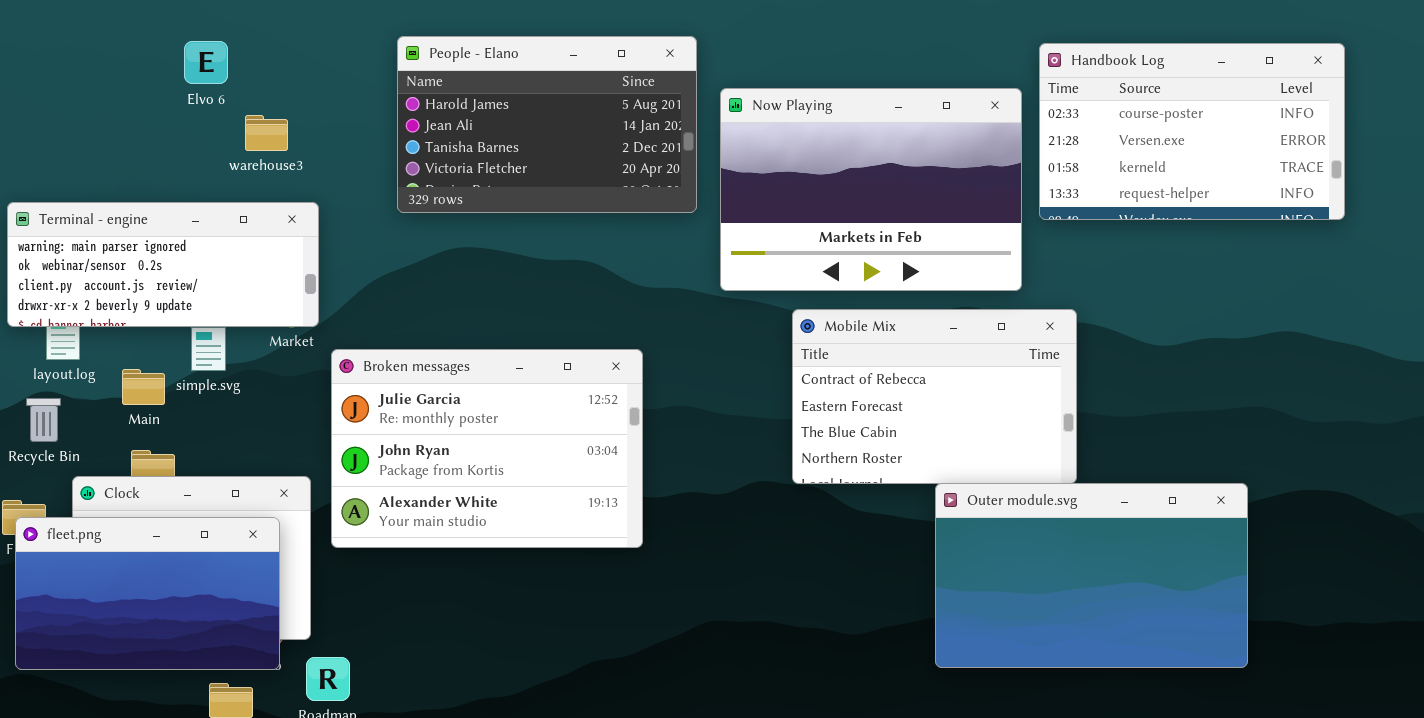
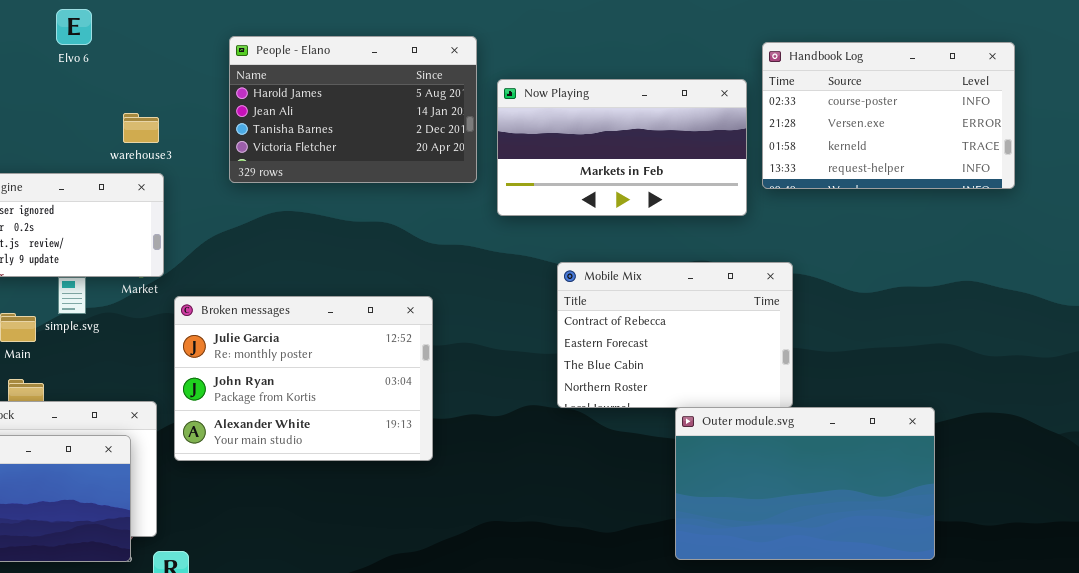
Elvo 6: [184,41,228,84] -> [56,9,92,45], moved
Now Playing: [720,88,1022,291] -> [497,79,747,216], resized
warehouse3: [245,115,288,151] -> [123,113,159,143], moved

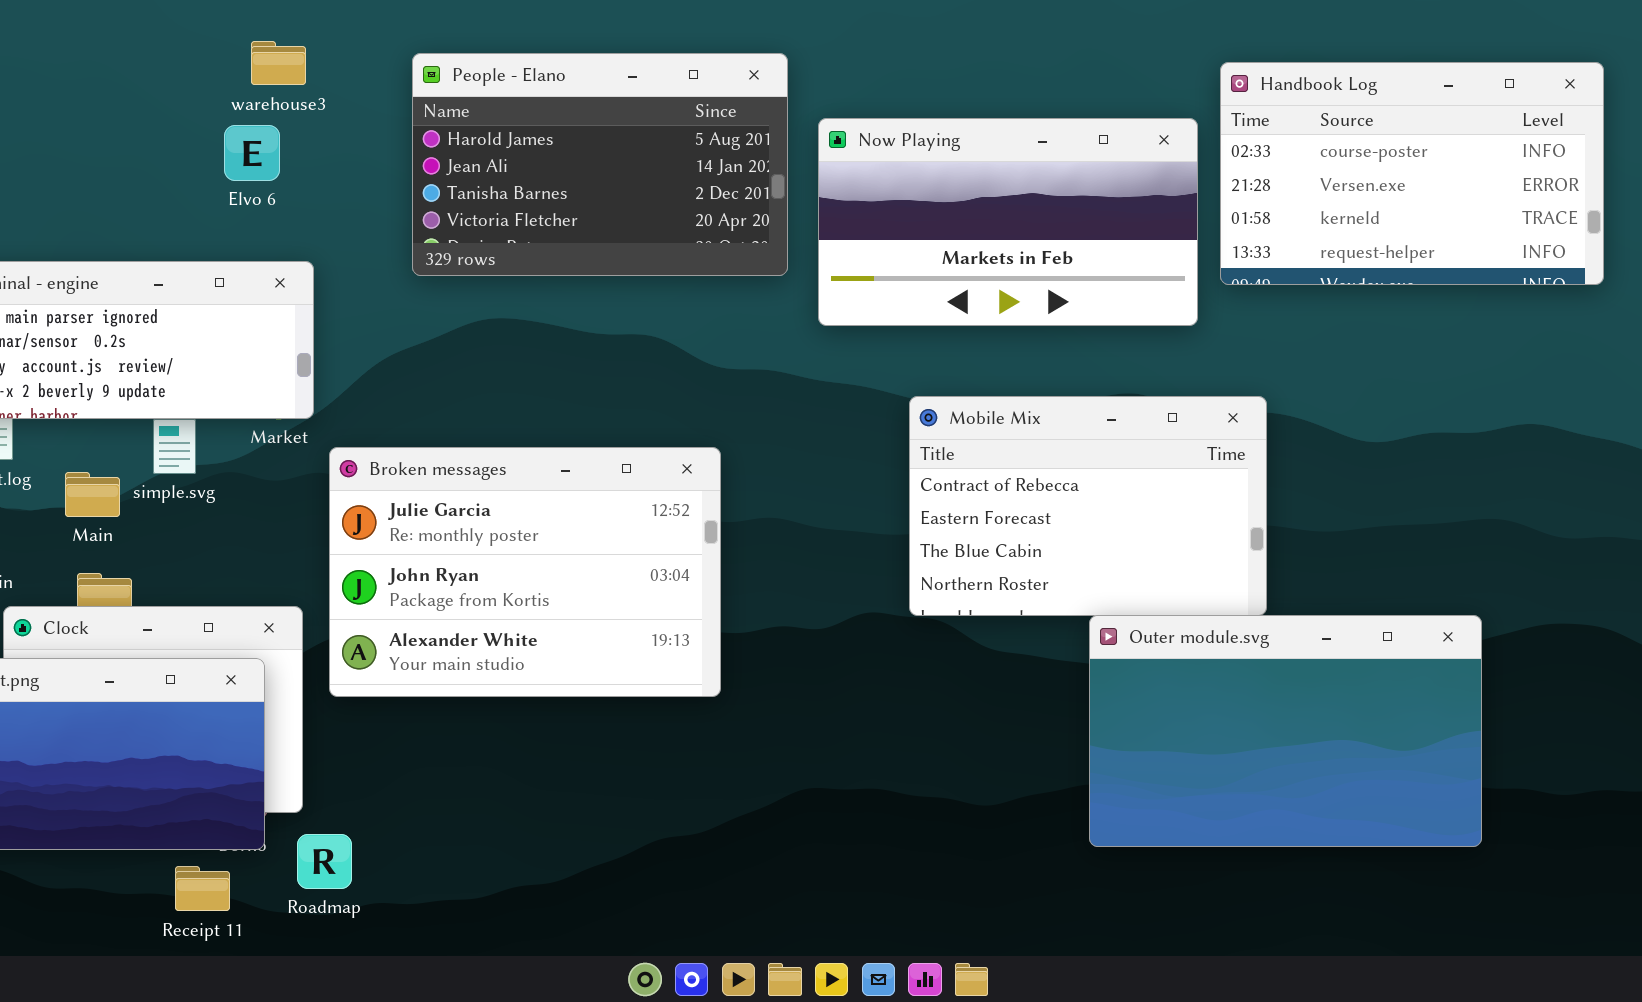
Elvo 6: [56,9,92,45] -> [224,125,280,181], moved
warehouse3: [123,113,159,143] -> [251,41,306,85], moved

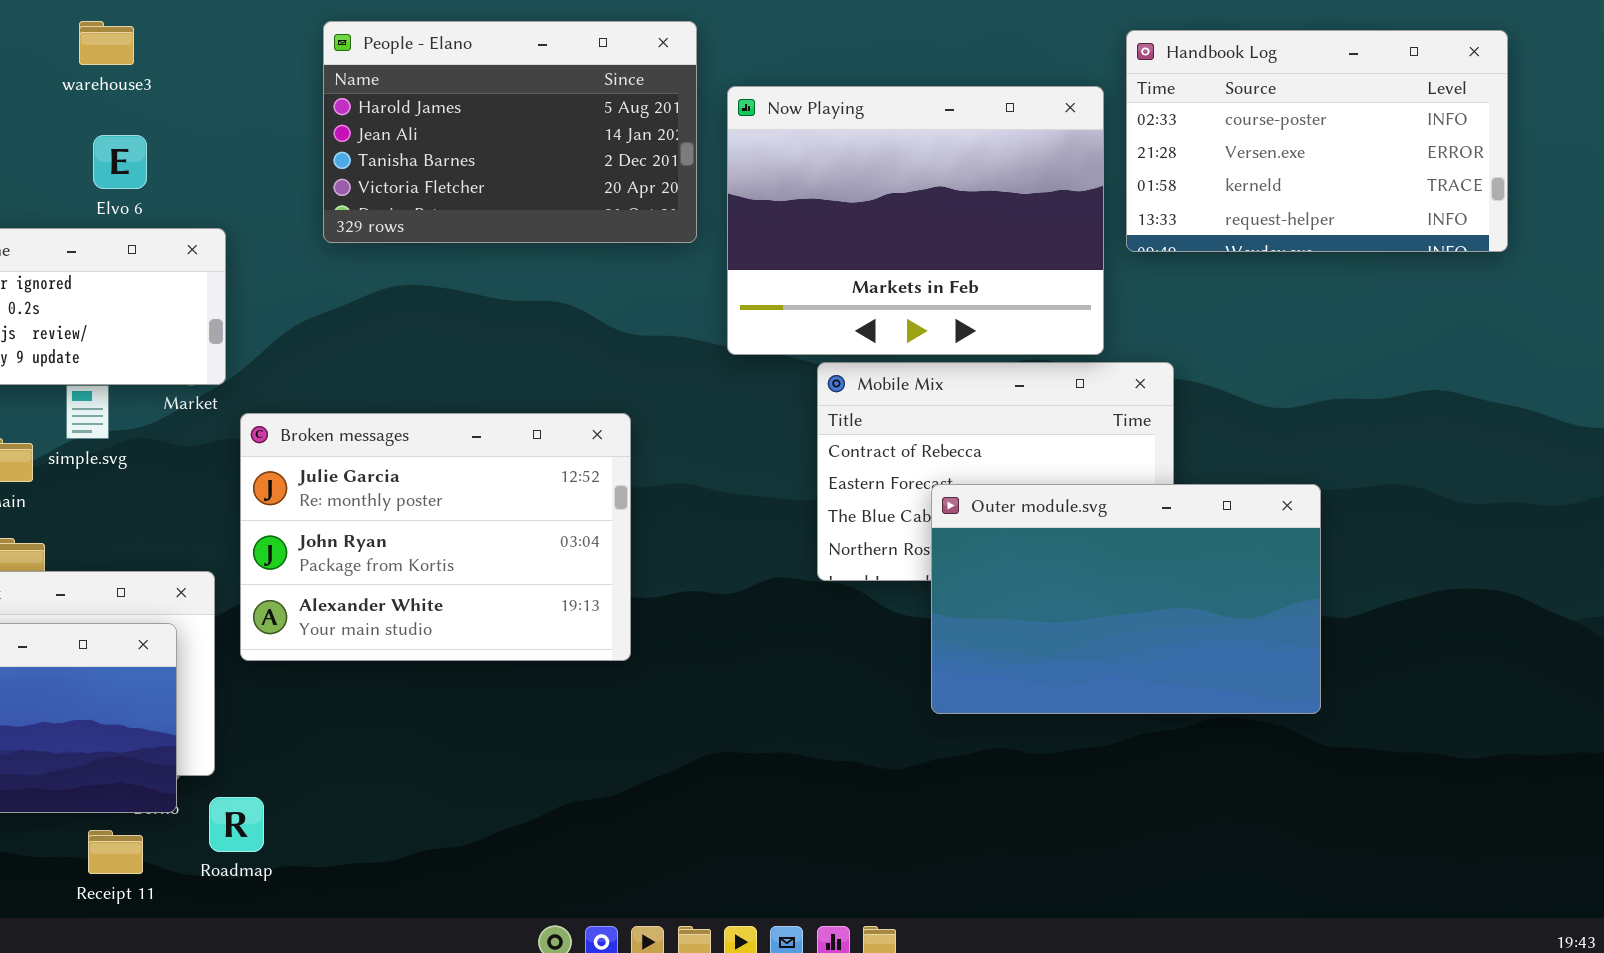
warehouse3: [251,41,306,85] -> [79,21,134,65], moved
Now Playing: [818,118,1198,326] -> [727,86,1104,355], resized
Elvo 6: [224,125,280,181] -> [93,135,147,189], moved
Outer module.svg: [1089,615,1482,847] -> [931,484,1321,714], moved

